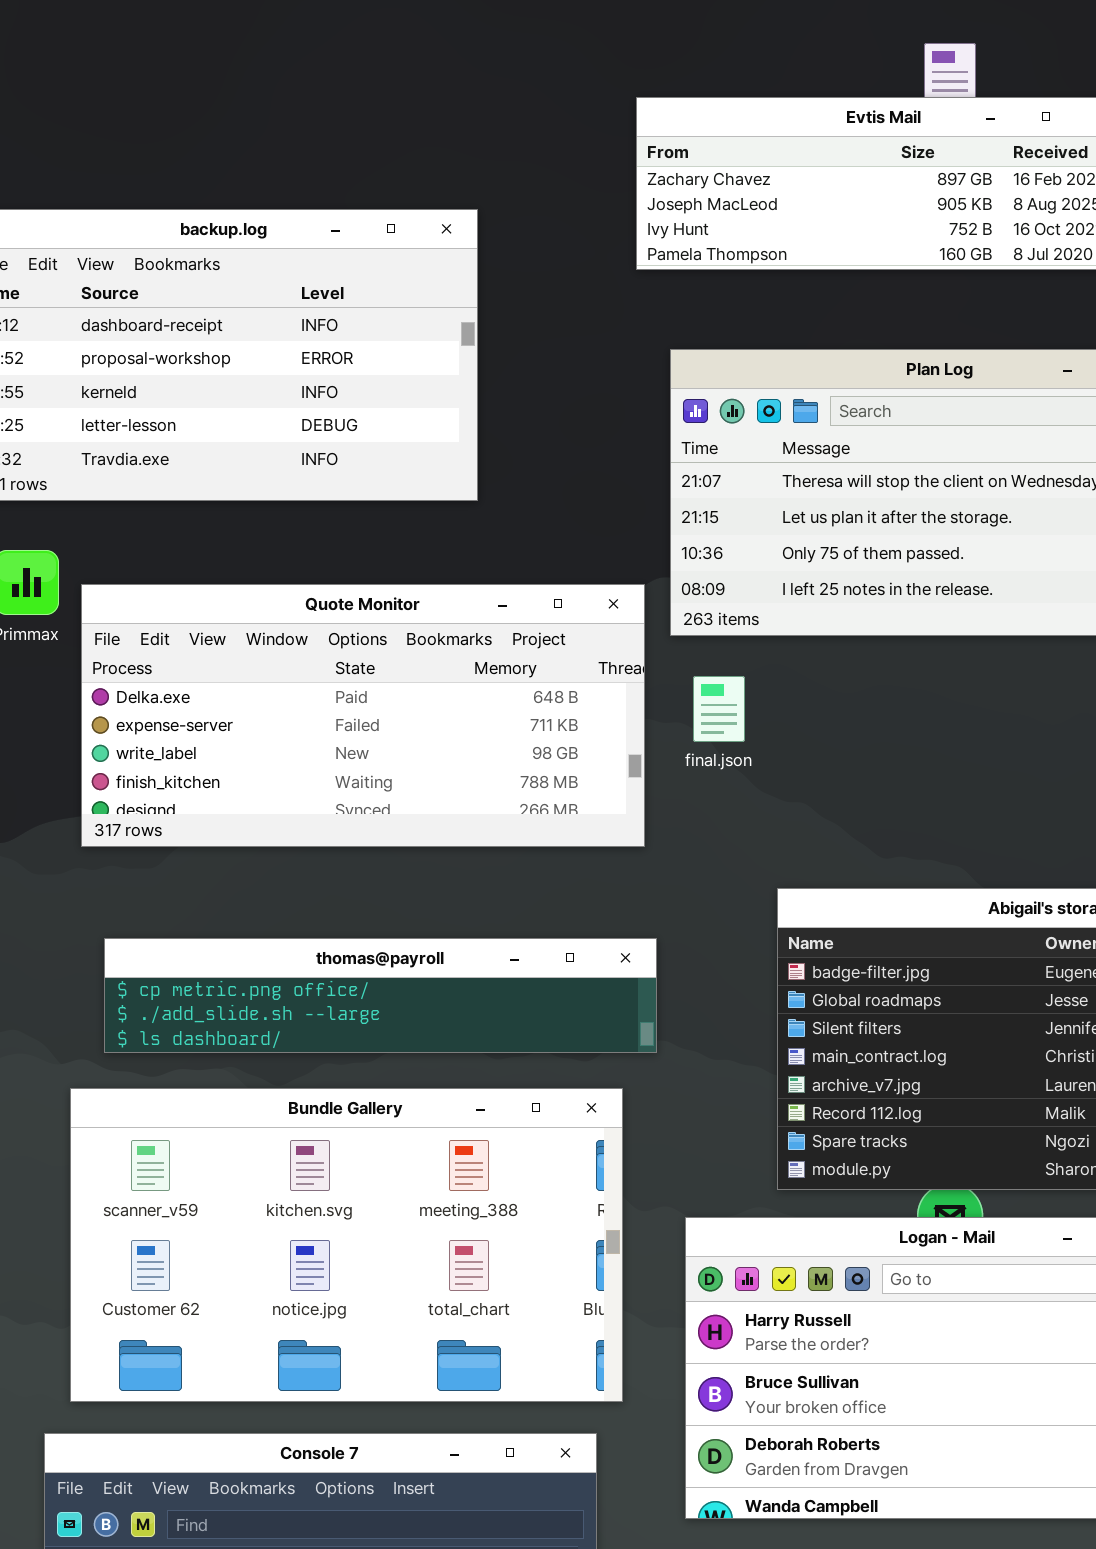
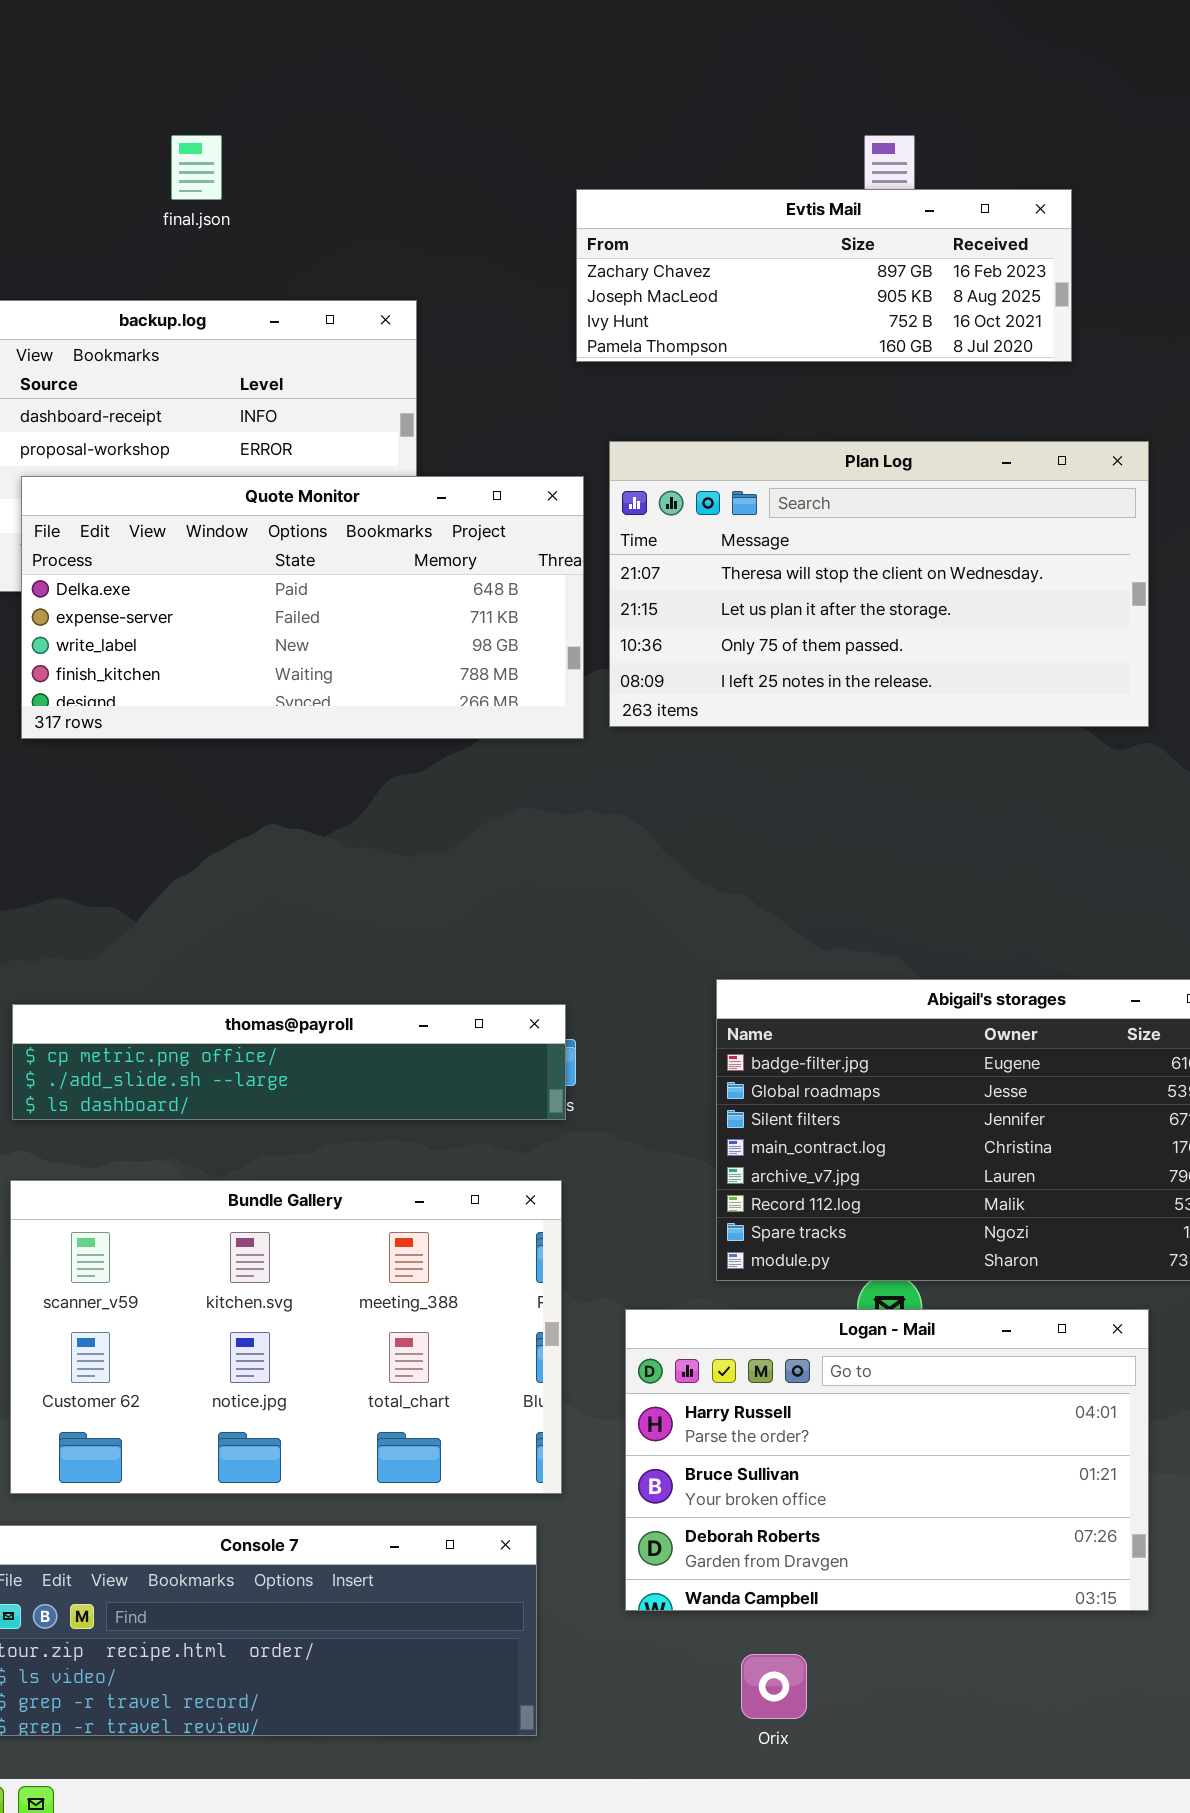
Quote Monitor: [81,584,645,847] -> [21,476,584,739], moved
final.json: [693,676,745,742] -> [171,135,222,200], moved
thomas@payroll: [104,938,657,1053] -> [12,1004,566,1120], moved

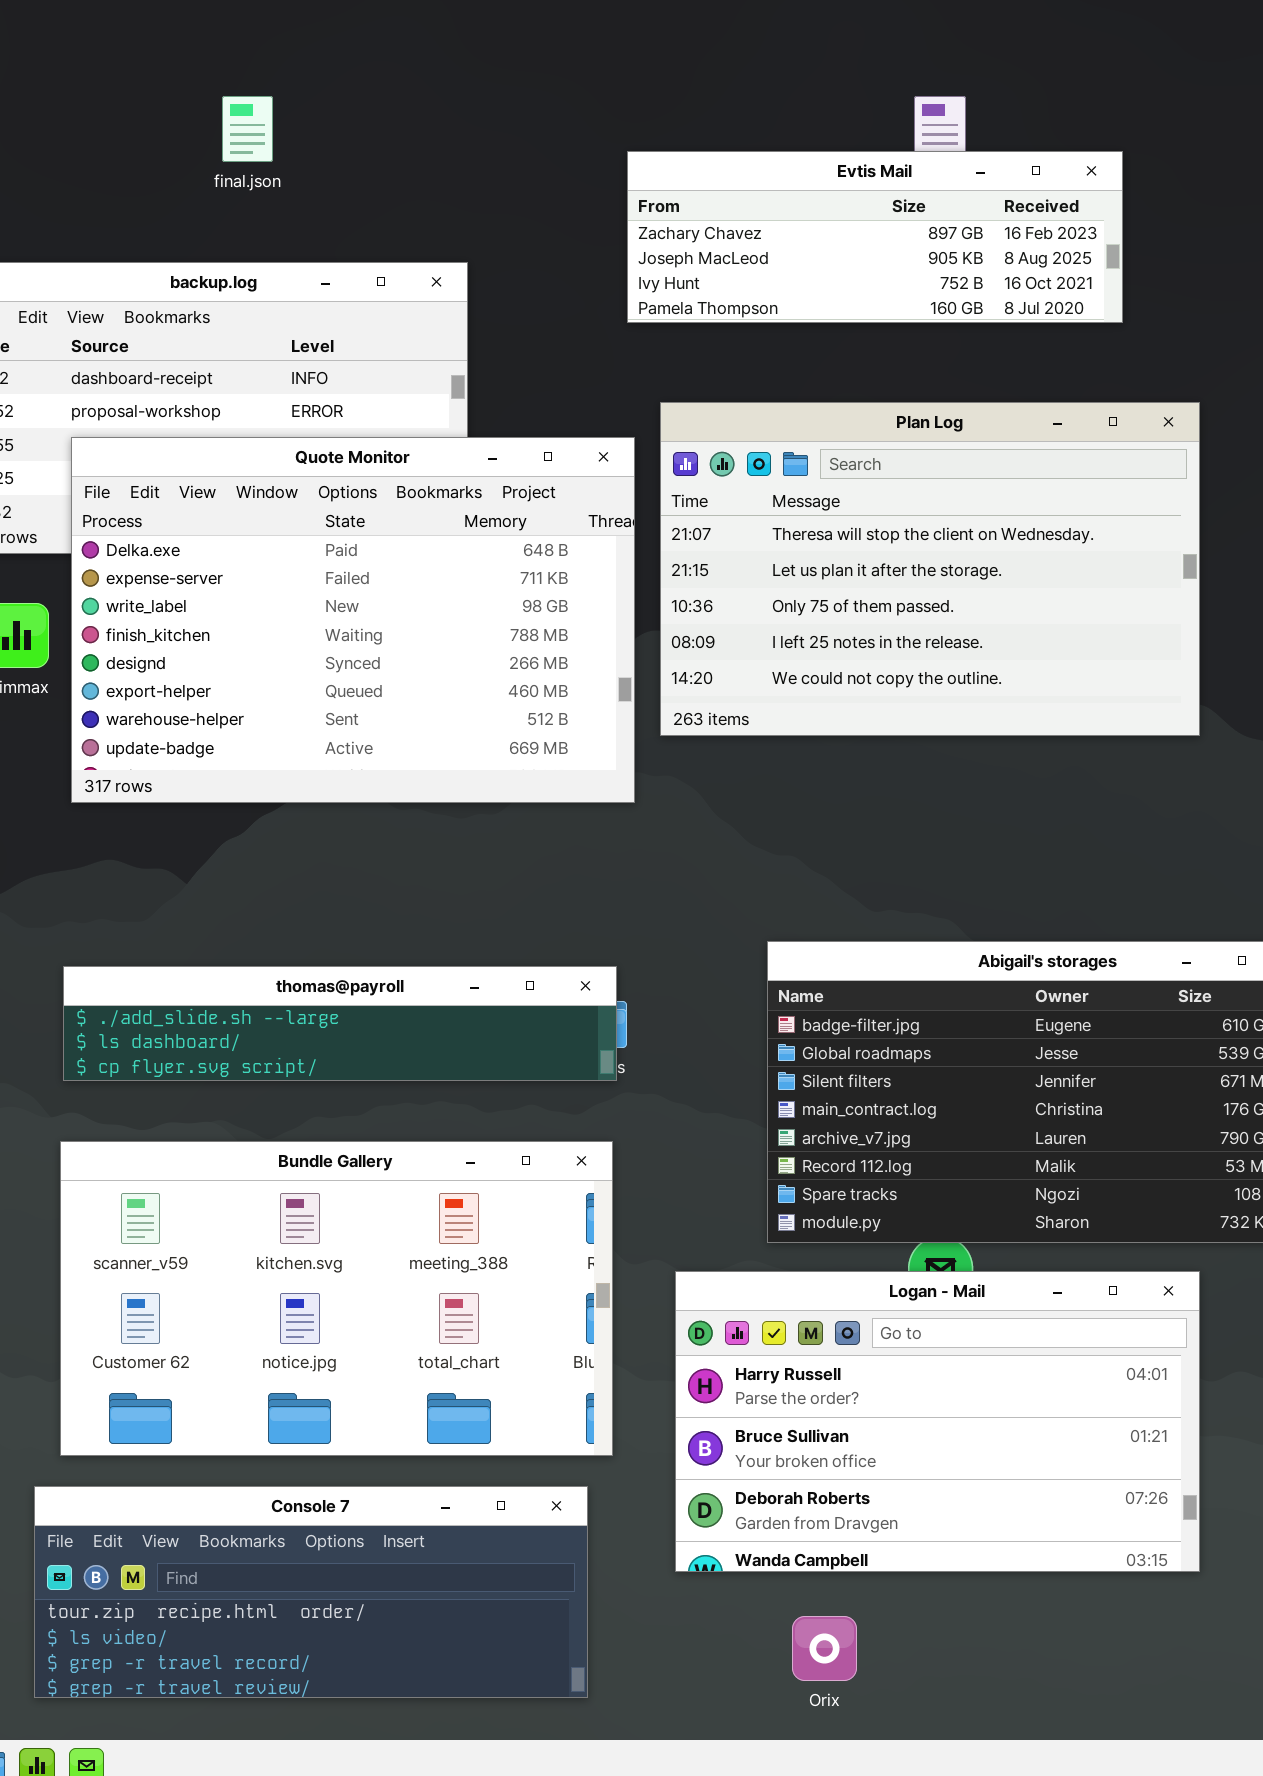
Plan Log: [609,441,1149,727] -> [660,402,1200,736], resized
Quote Monitor: [21,476,584,739] -> [71,437,635,803], resized
thomas@payroll: [12,1004,566,1120] -> [63,966,617,1081], scrolled down 1 row

